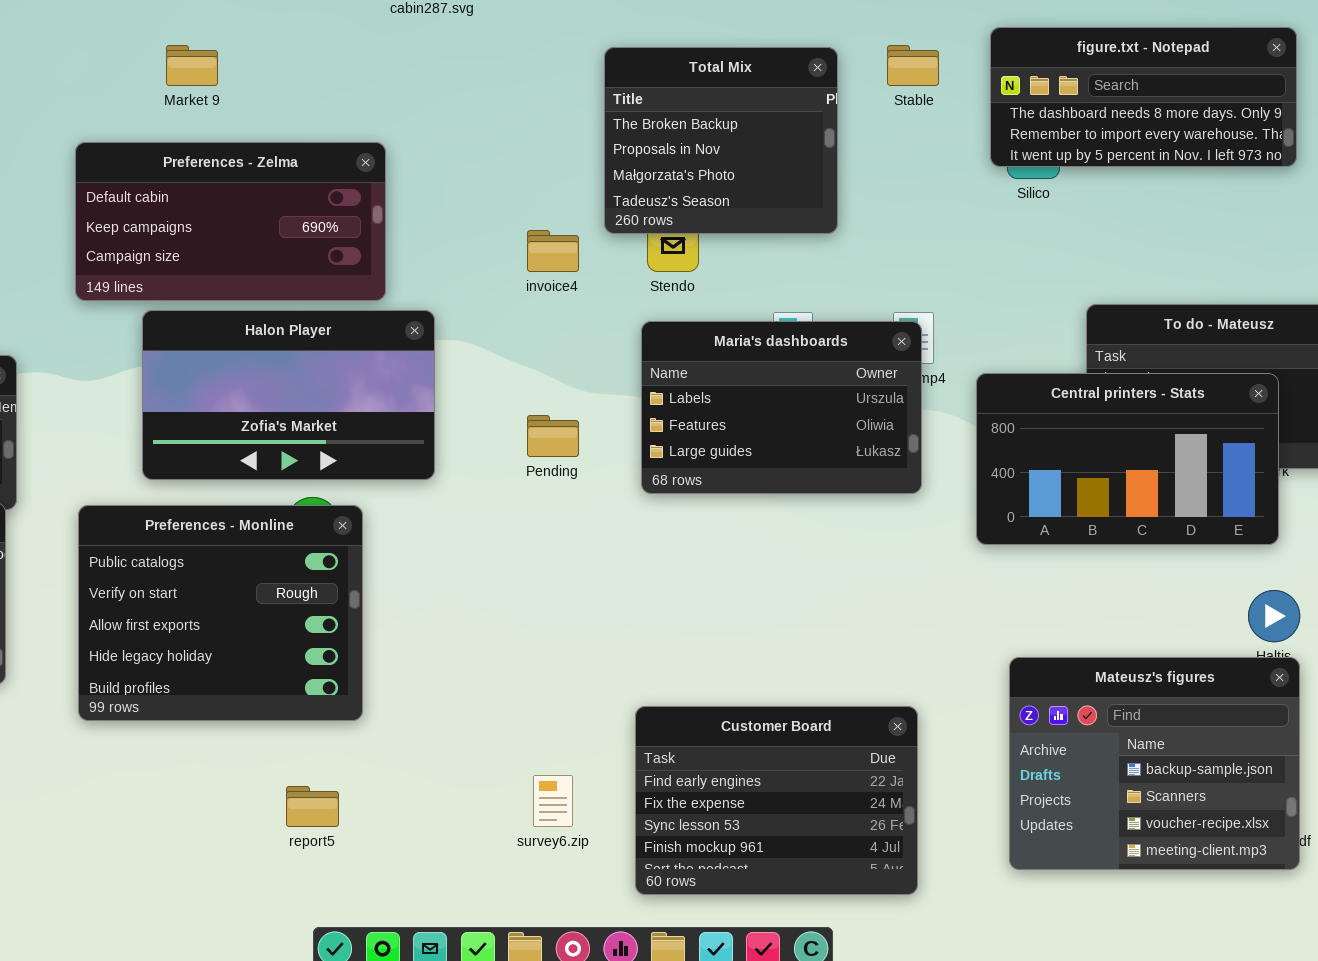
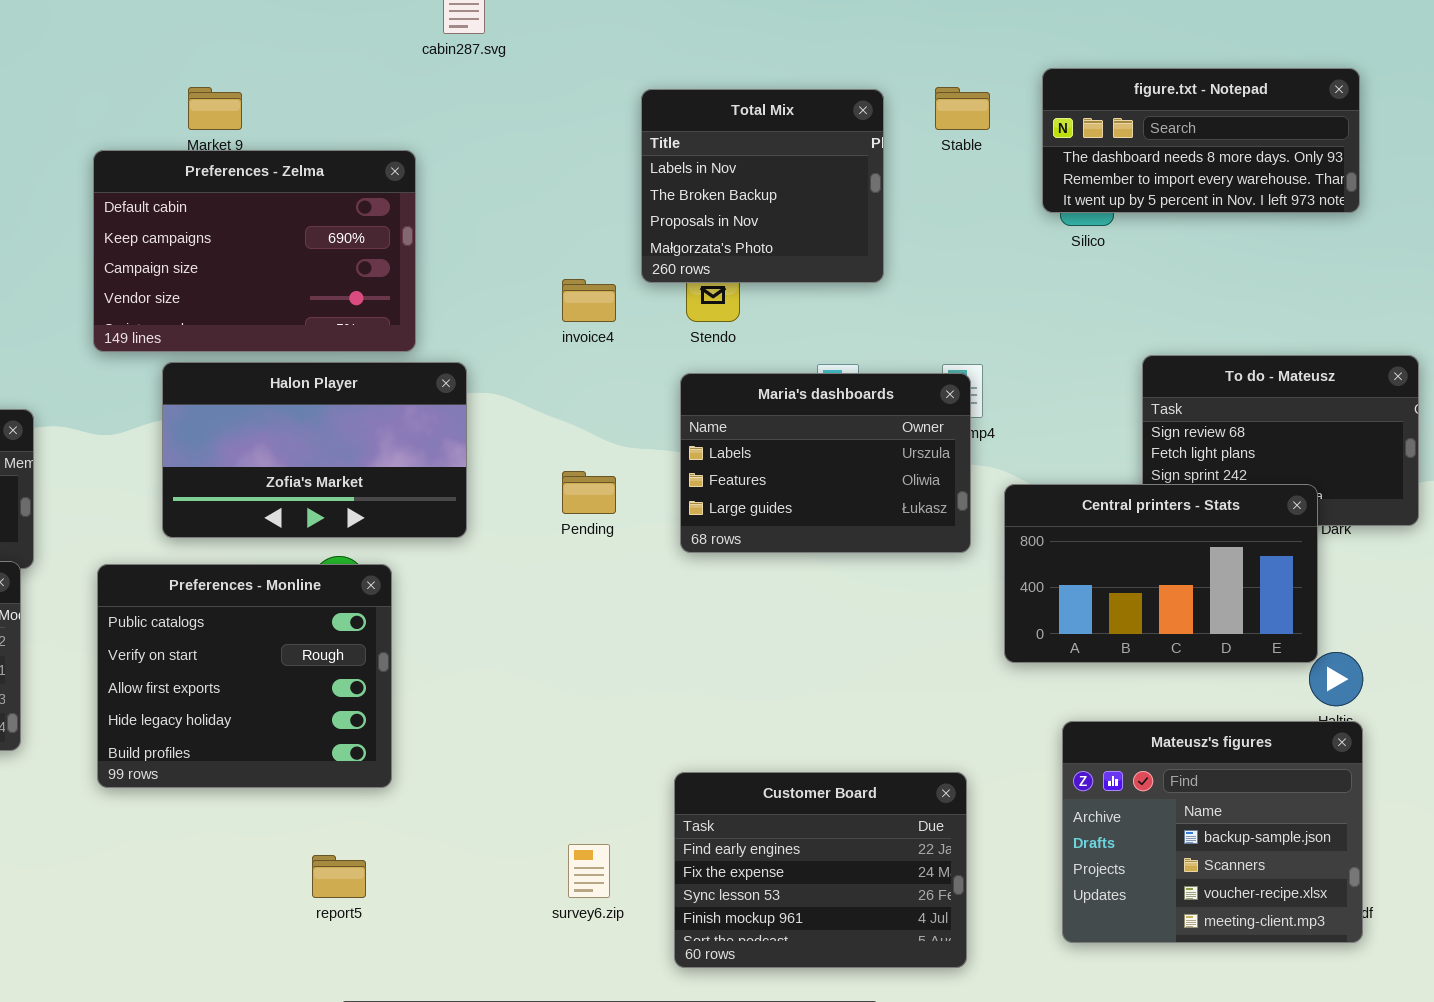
Total Mix: [604,47,838,234] -> [641,89,884,283], scrolled up 1 row
Preferences - Zelma: [75,142,386,301] -> [93,150,416,352], resized
Central printers - Stats: [976,373,1279,545] -> [1004,484,1318,663], moved

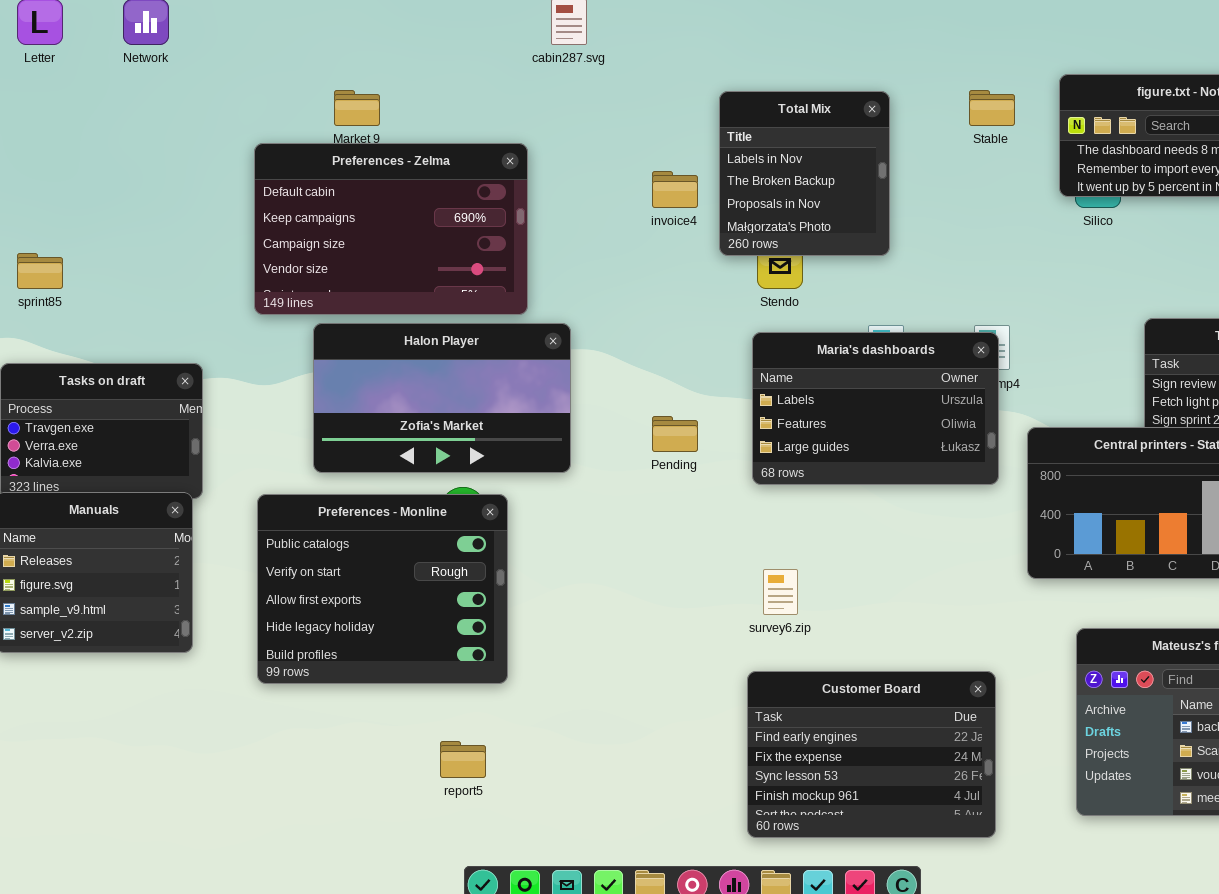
Total Mix: [641,89,884,283] -> [719,91,890,256], resized
invoice4: [562,279,616,322] -> [652,171,698,208], moved
survey6.zip: [568,844,610,898] -> [763,569,798,615], moved

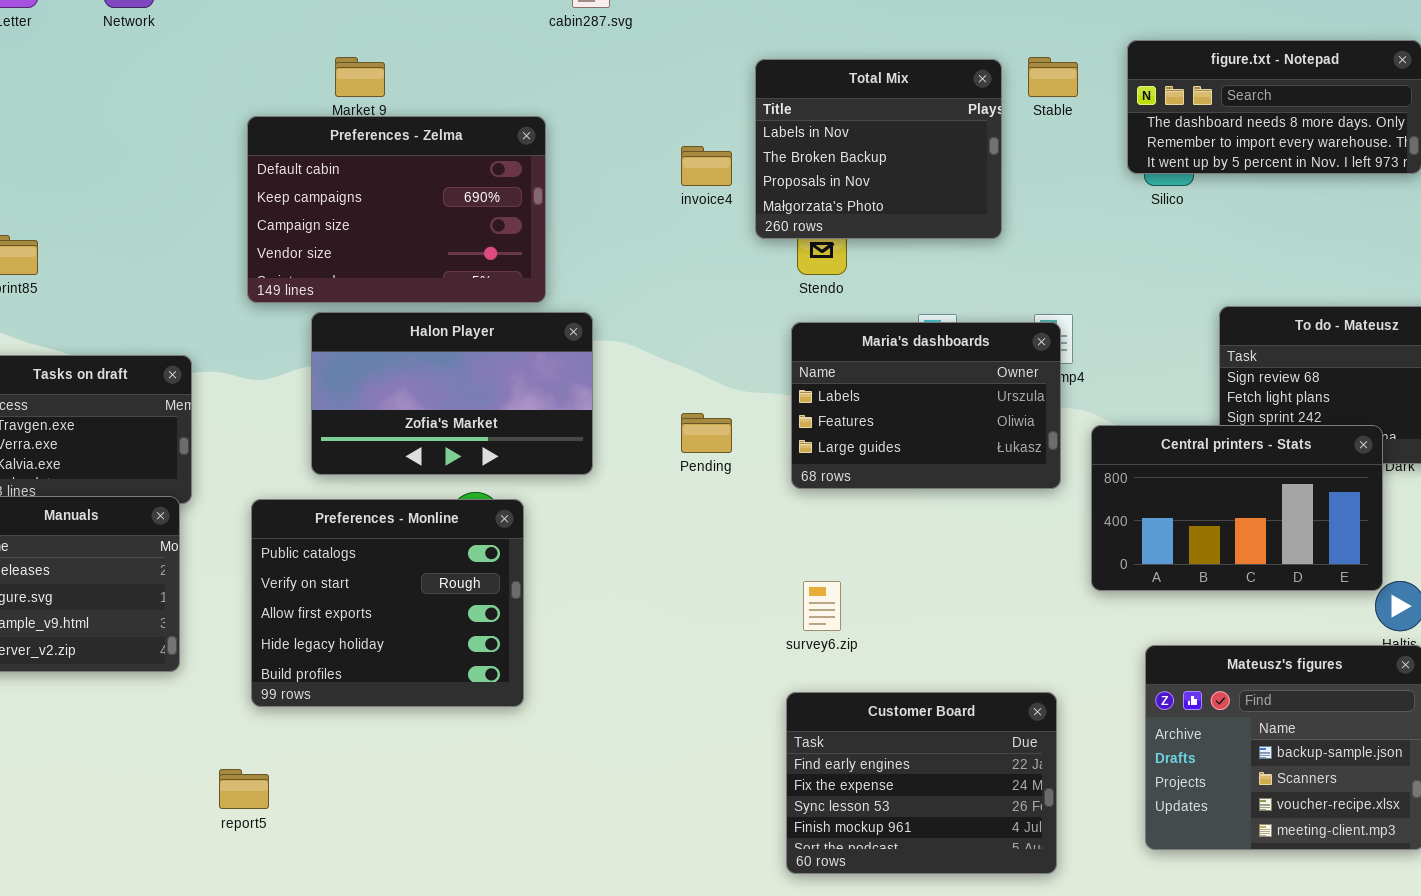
Total Mix: [719,91,890,256] -> [755,59,1002,239], resized
report5: [440,741,486,778] -> [219,769,269,809], moved

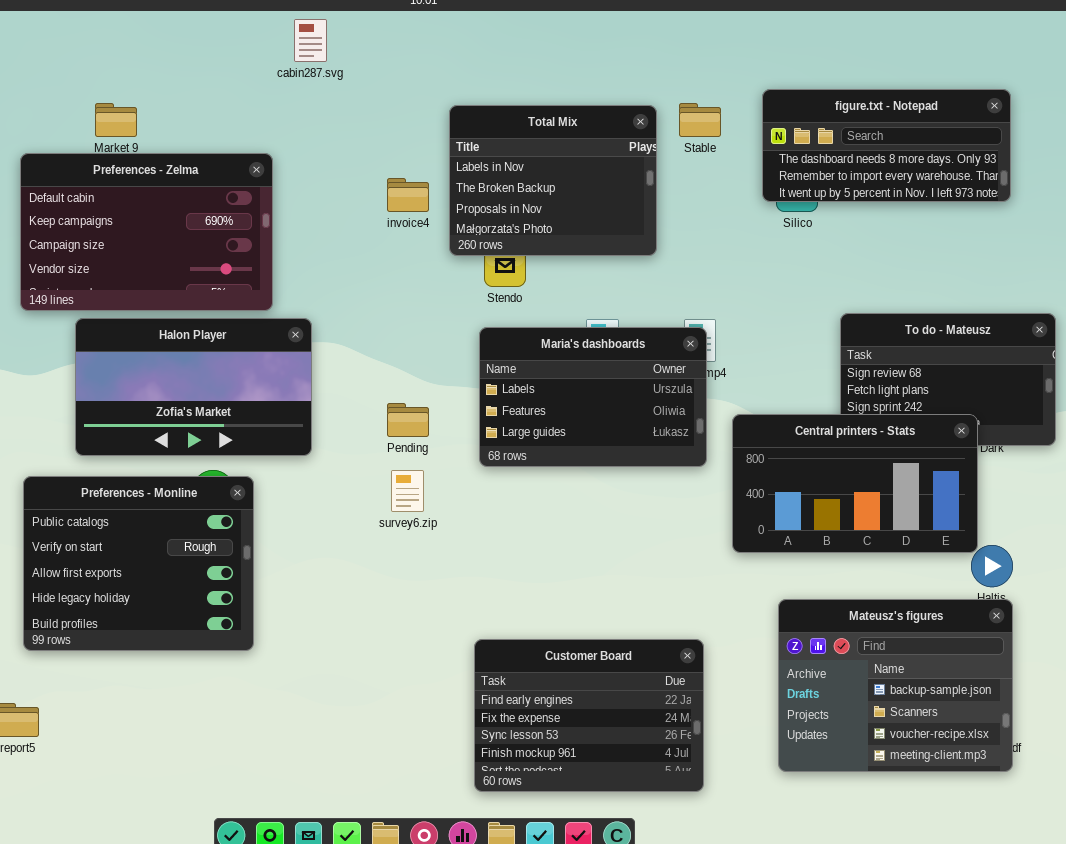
survey6.zip: [803,581,841,631] -> [391,470,424,512], moved

